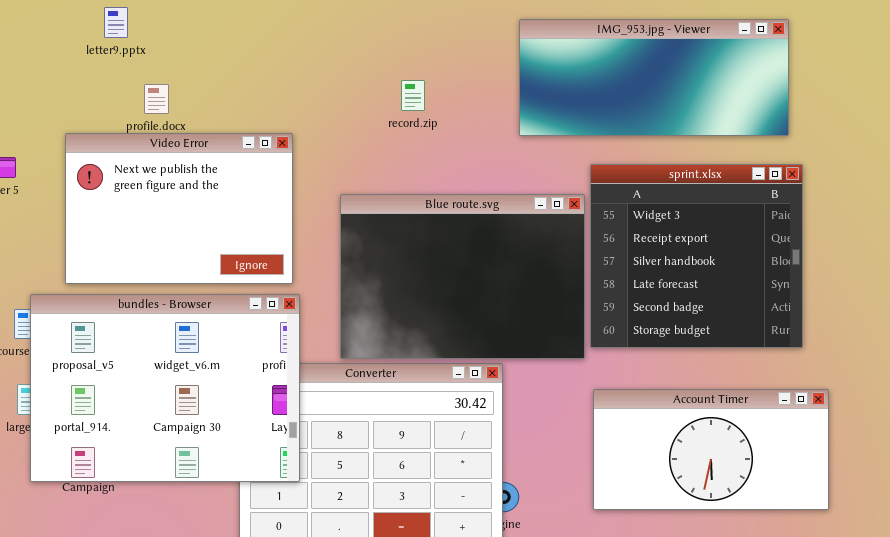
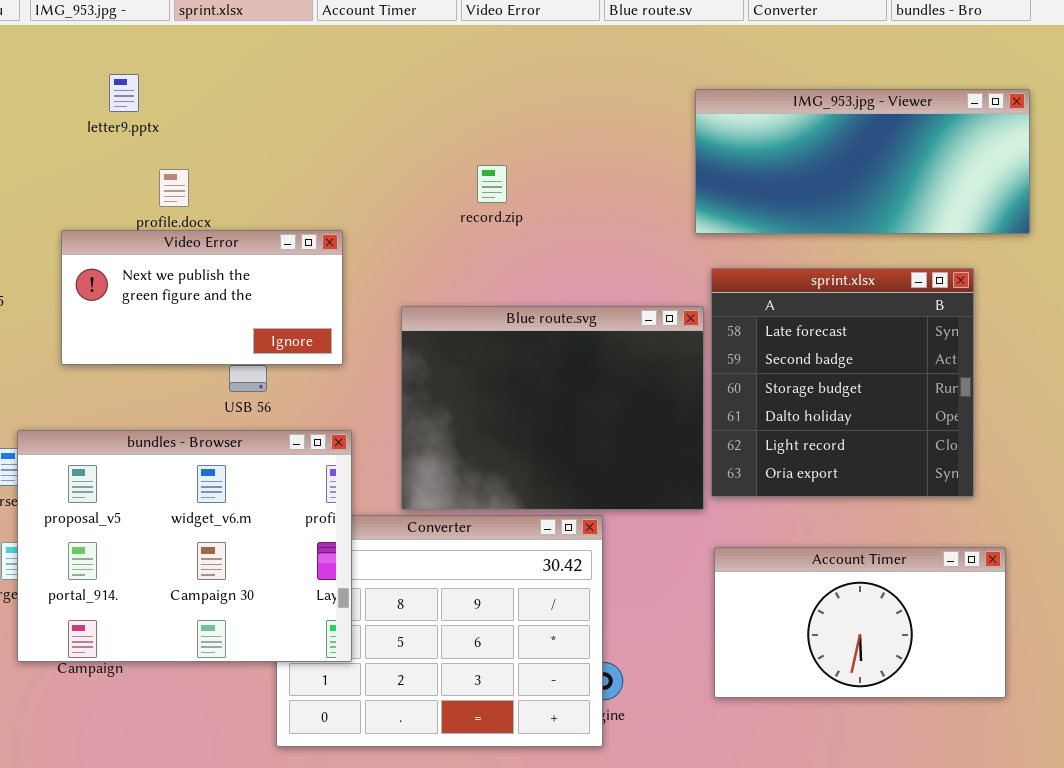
IMG_953.jpg - Viewer: [519,19,789,136] -> [695,89,1030,234], moved
Video Error: [65,133,293,284] -> [61,230,343,365], resized
sprint.xlsx: [590,164,803,348] -> [711,268,974,497], scrolled down 3 rows

